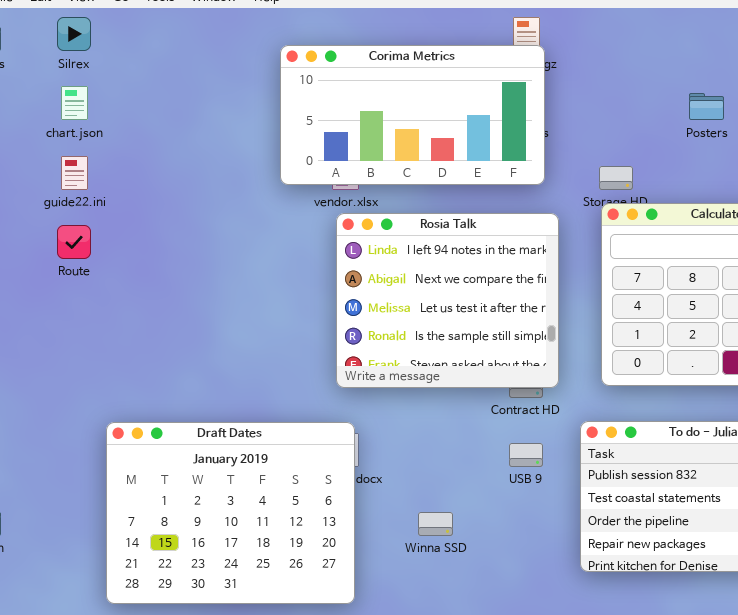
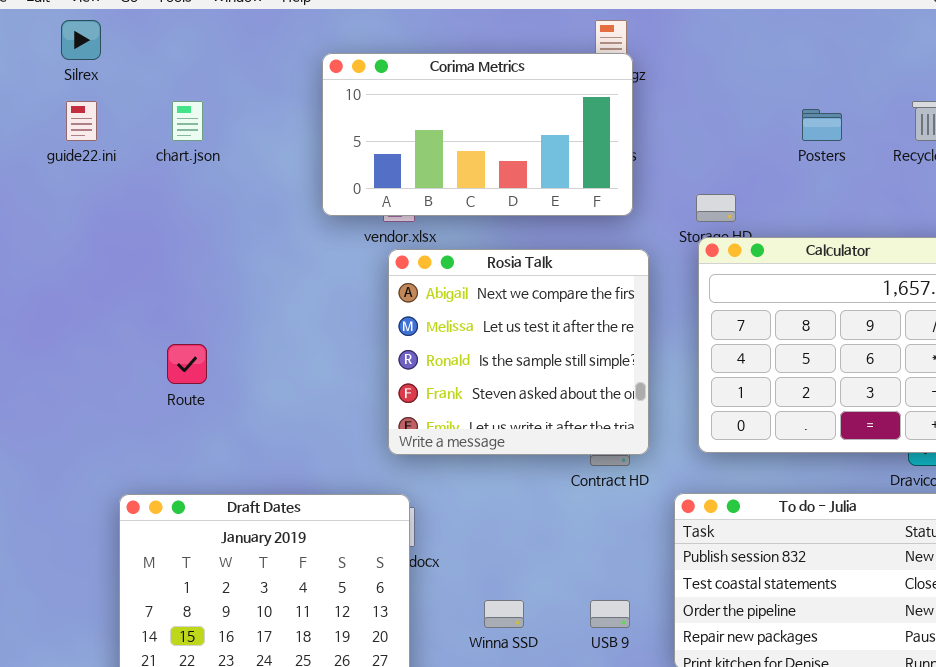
chart.json: [61,86,88,120] -> [172,101,203,141], moved
guide22.ini: [61,156,88,190] -> [66,101,97,141], moved
Rosia Talk: [336,213,559,388] -> [388,249,649,455], scrolled down 1 row
Route: [57,225,91,259] -> [167,344,207,384], moved
USB 9: [509,443,543,467] -> [590,600,630,628], moved

